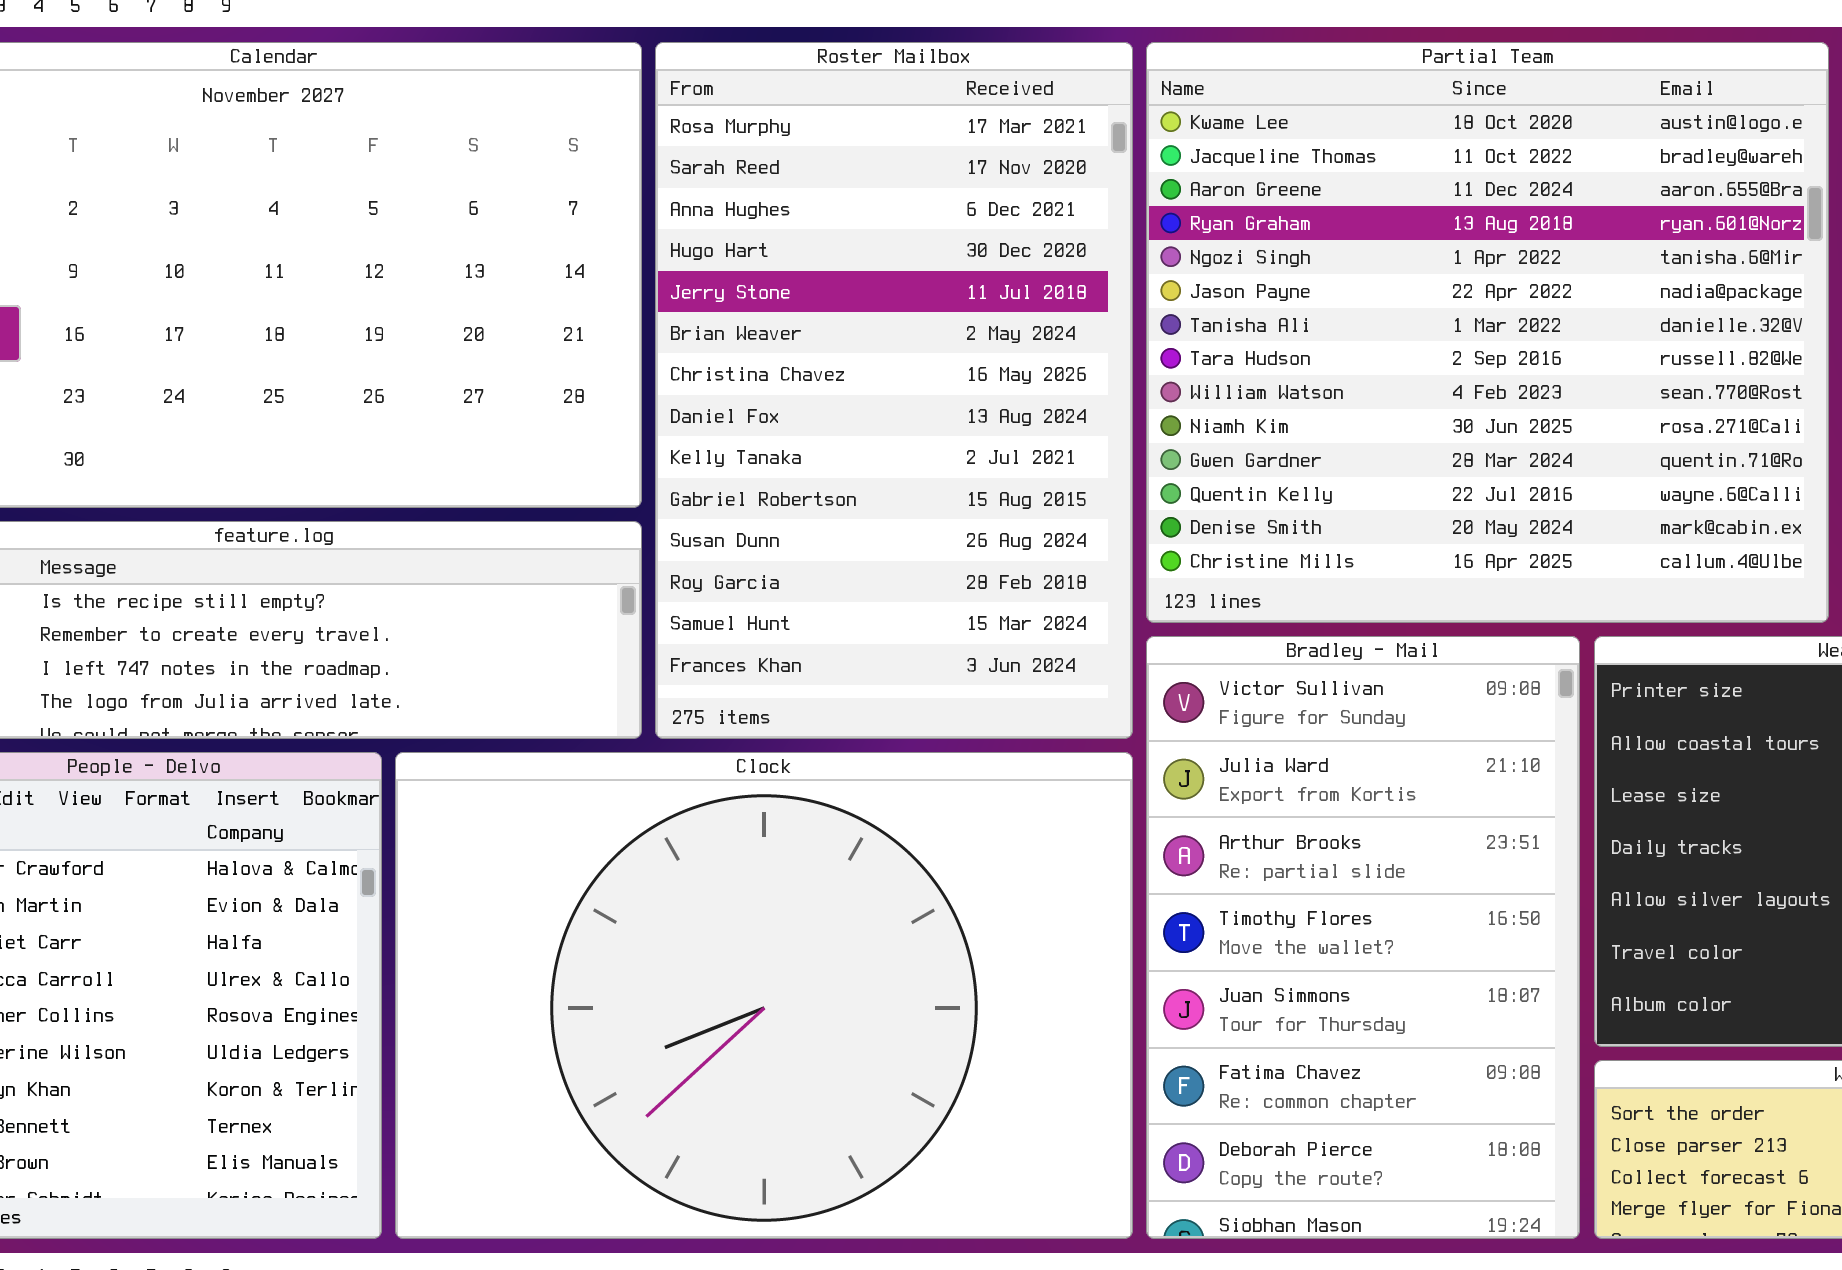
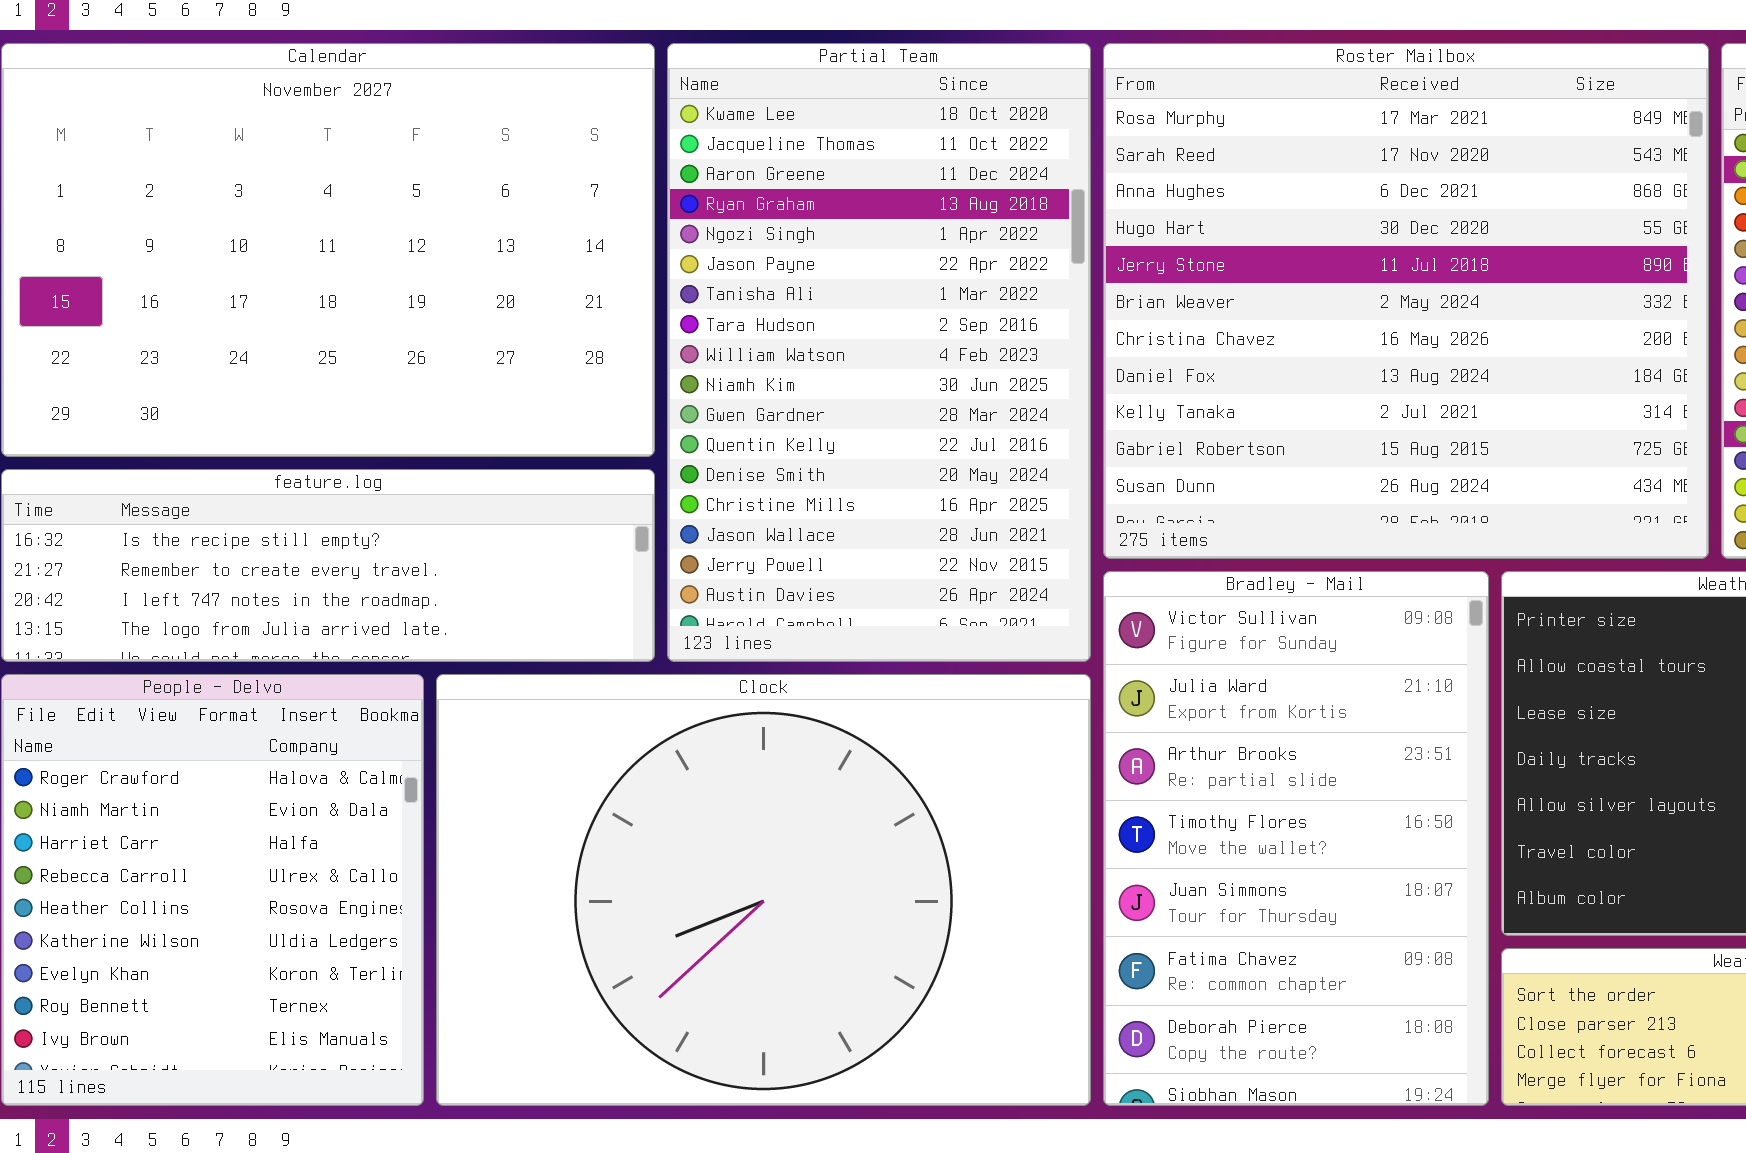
Roster Mailbox: [655,42,1133,739] -> [1103,43,1709,559], moved, resized
Partial Team: [1146,42,1829,623] -> [667,43,1091,662], moved, resized

